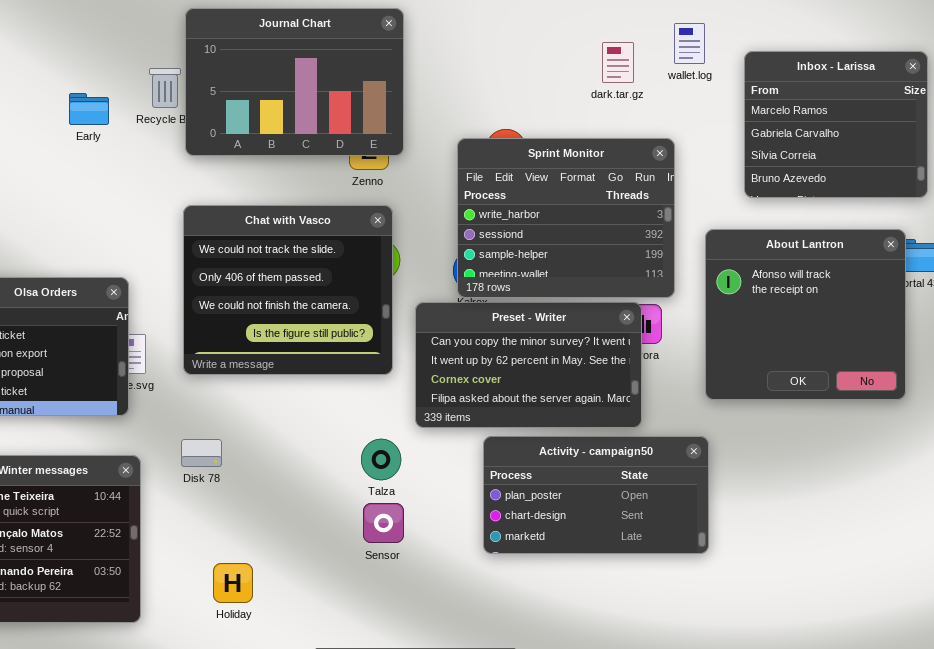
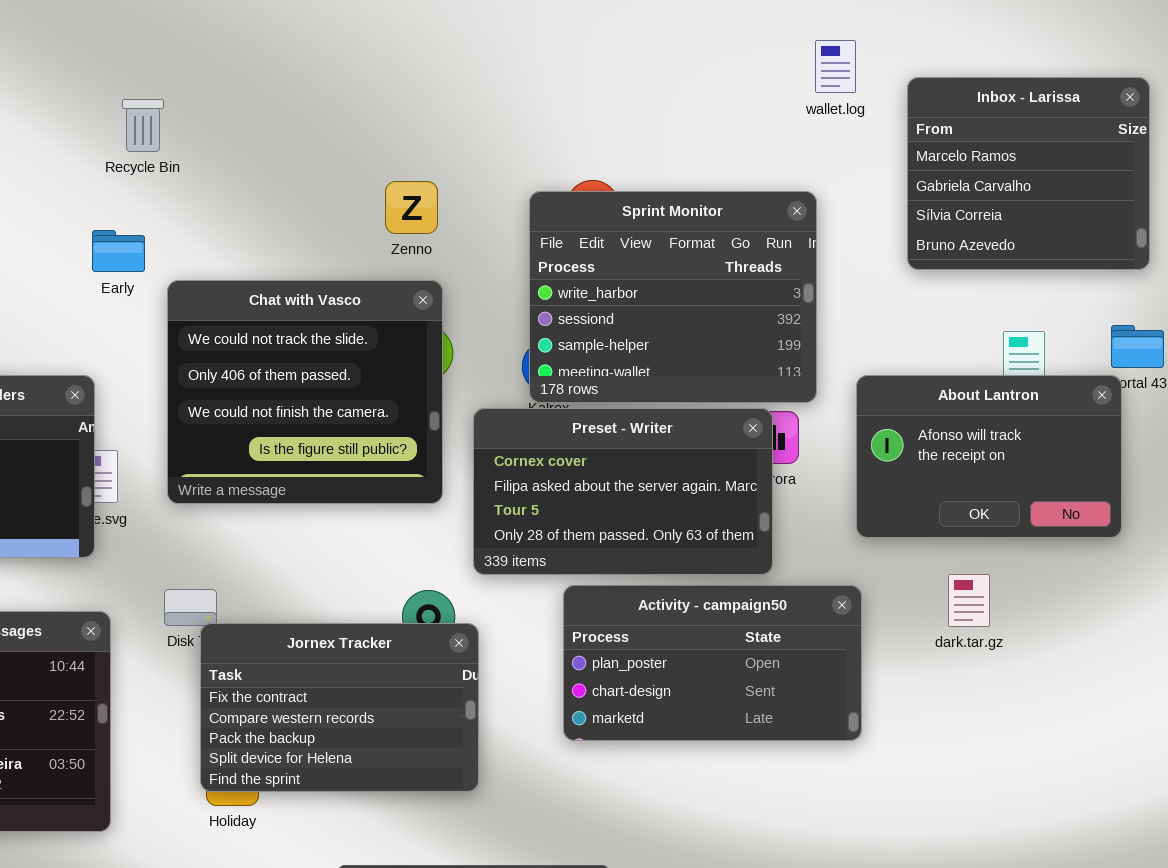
Journal Chart: [185,8,404,156] -> none, closed
dark.tar.gz: [602,42,634,83] -> [948,574,990,627], moved
Early: [69,93,109,125] -> [92,230,145,272], moved
About Lantron: [705,229,906,400] -> [856,375,1122,538], resized
Preset - Writer: [415,302,642,428] -> [473,408,773,575], scrolled down 2 rows
Jornex Tracker: none -> [200,623,479,792], opened

